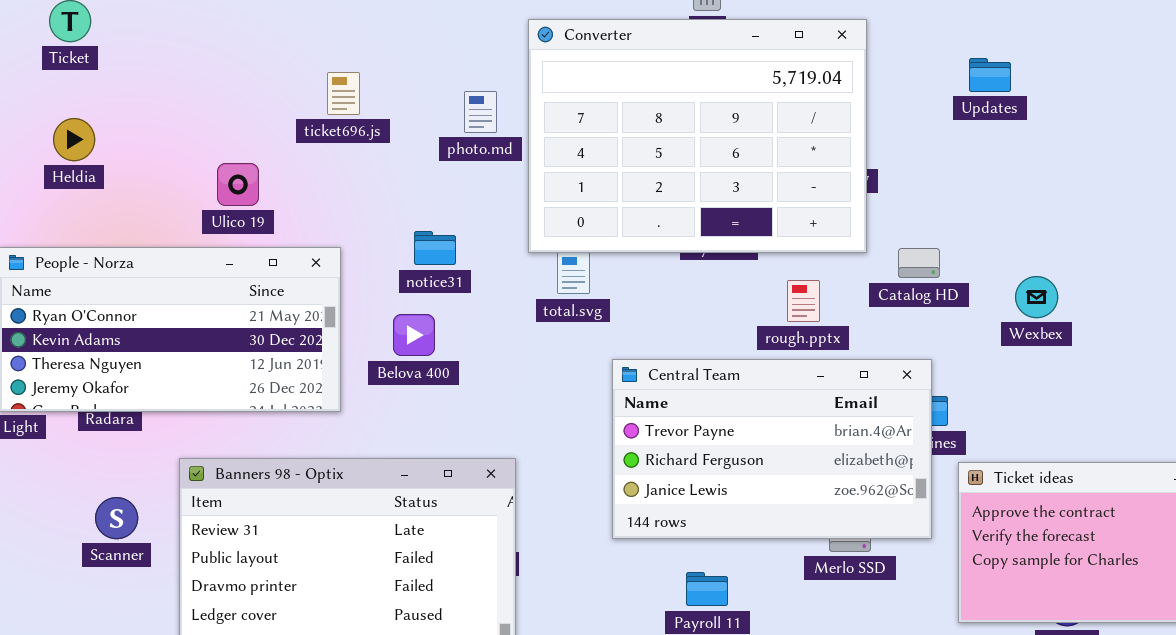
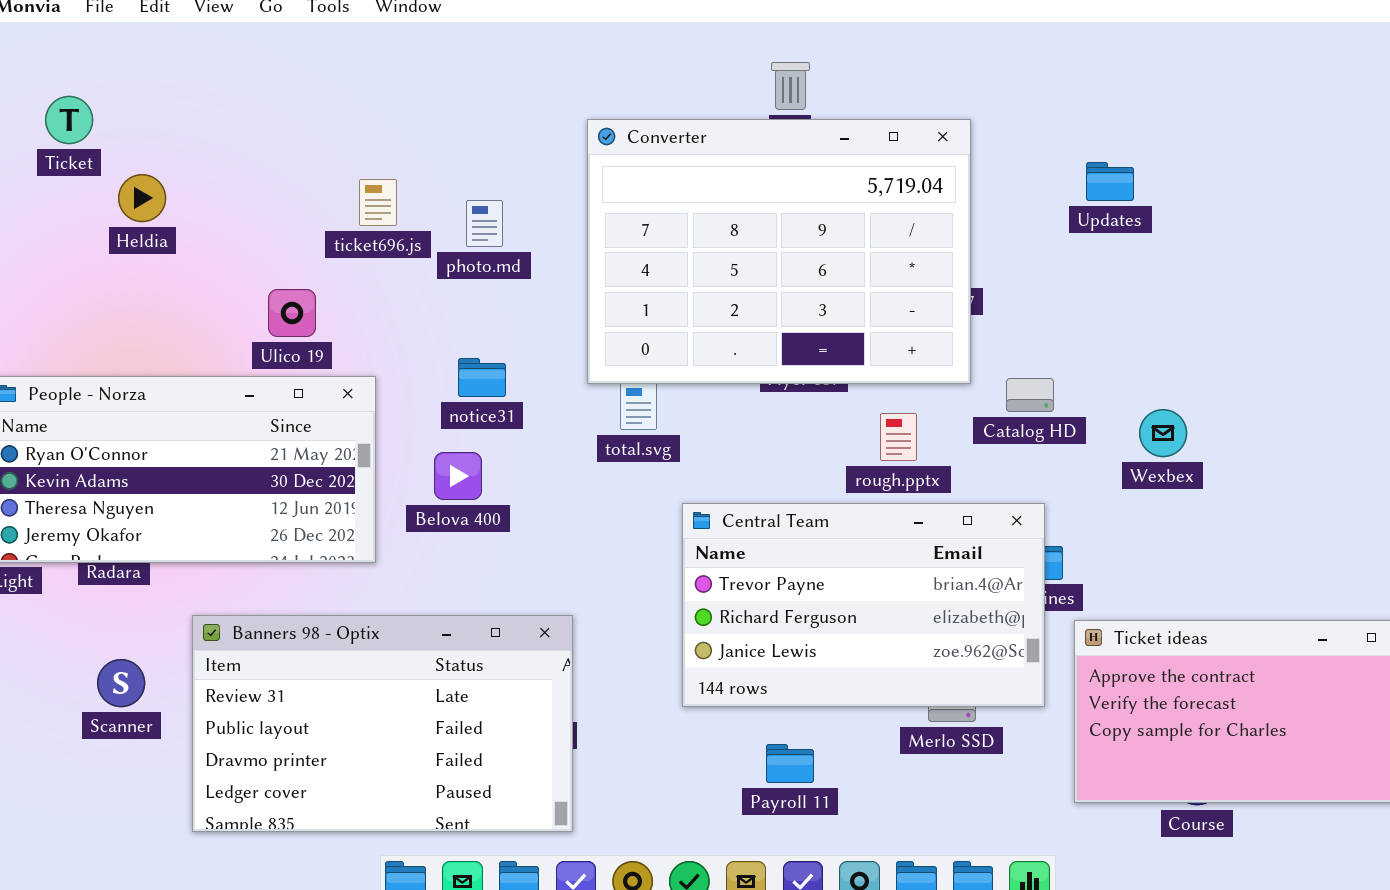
photo.md: [464,91,497,133] -> [466,200,503,247], moved
Heldia: [53,118,95,161] -> [118,174,166,222], moved
Ulico 19: [217,163,259,206] -> [268,289,316,337], moved

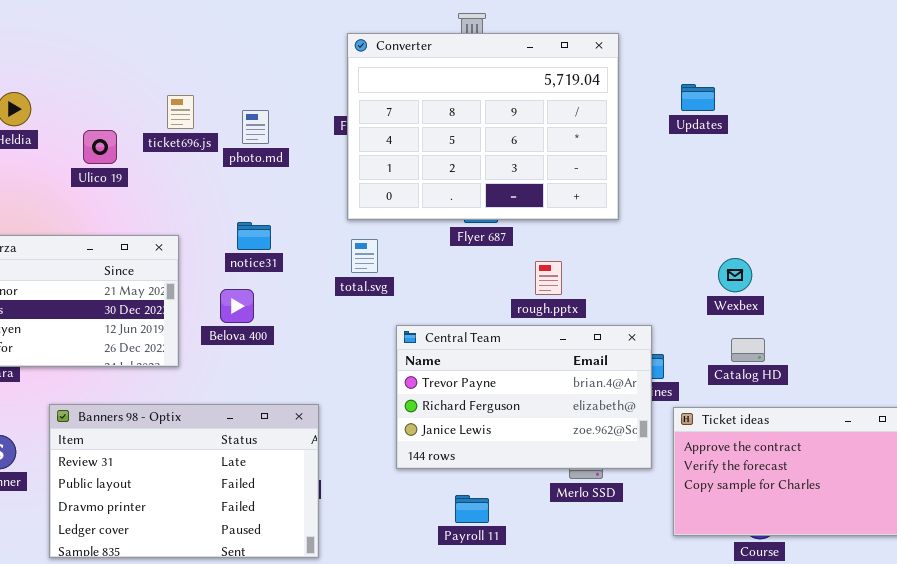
Converter: [587,119,971,384] -> [347,33,619,220], moved
Ulico 19: [268,289,316,337] -> [83,130,117,164], moved
Catalog HD: [1006,378,1054,412] -> [731,338,765,362], moved

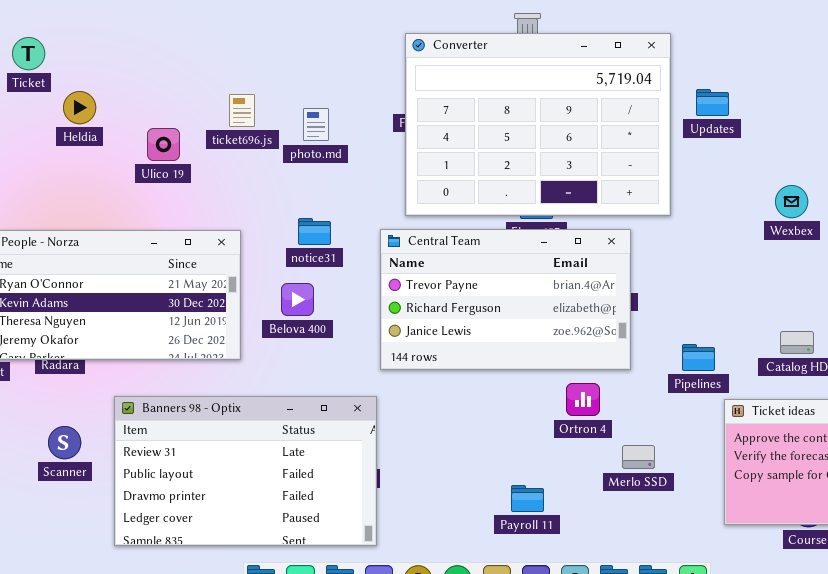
Updates: [681,84,715,111] -> [696,89,729,116], moved
Wexbex: [718,258,752,292] -> [775,185,808,218], moved
Central Team: [396,325,652,469] -> [380,229,631,370], moved

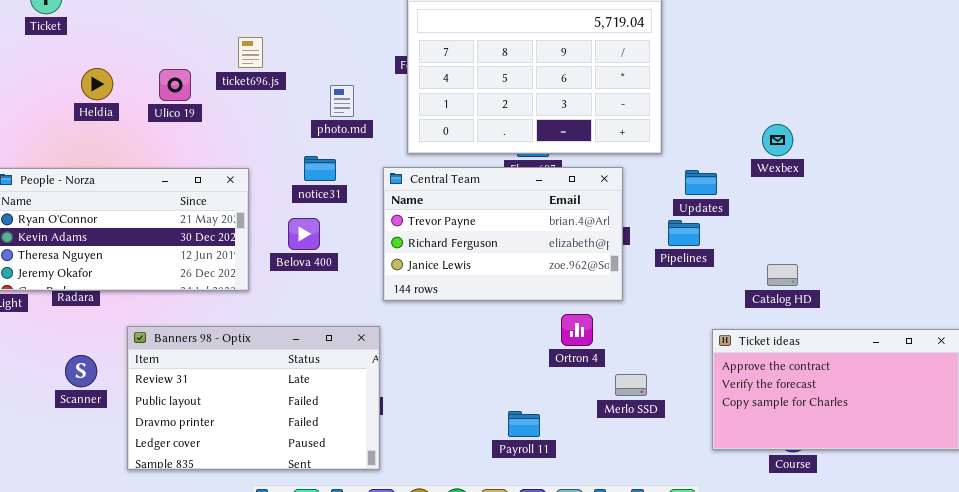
Updates: [696,89,729,116] -> [685,170,717,195], moved
Heldia: [63,91,96,124] -> [81,68,113,100], moved
photo.md: [303,108,329,141] -> [330,85,354,117], moved
Pipelines: [682,344,715,371] -> [668,220,700,246], moved

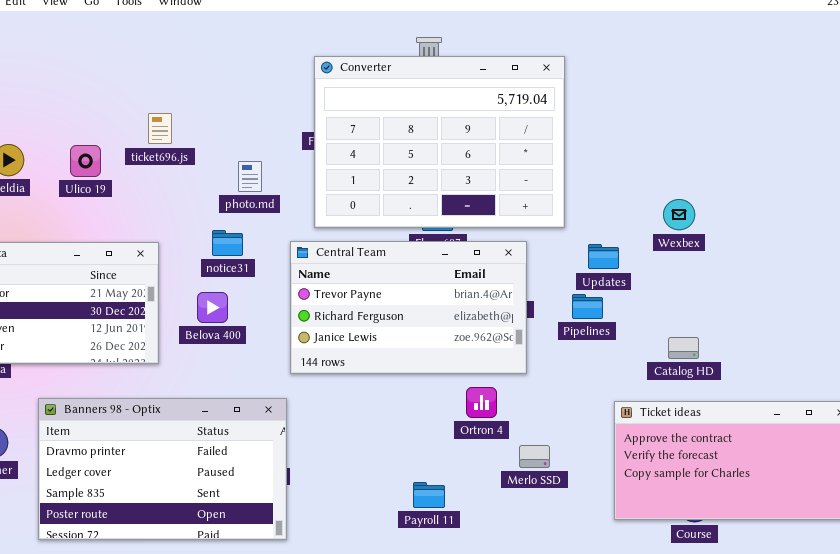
Banners 98 - Optix: [127,326,380,470] -> [38,398,287,540], scrolled down 2 rows

